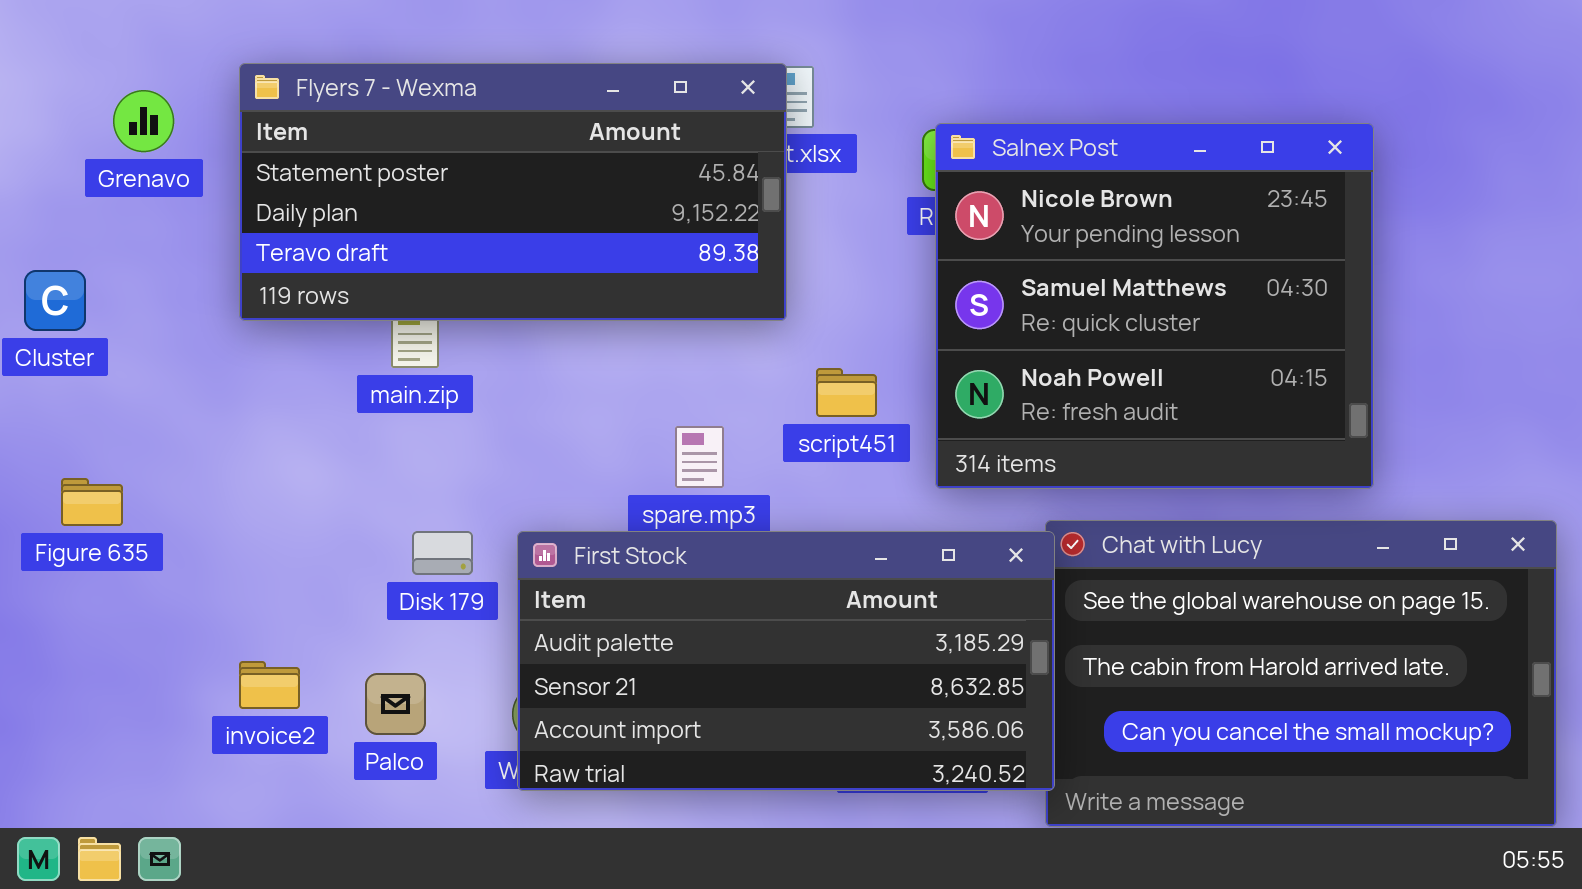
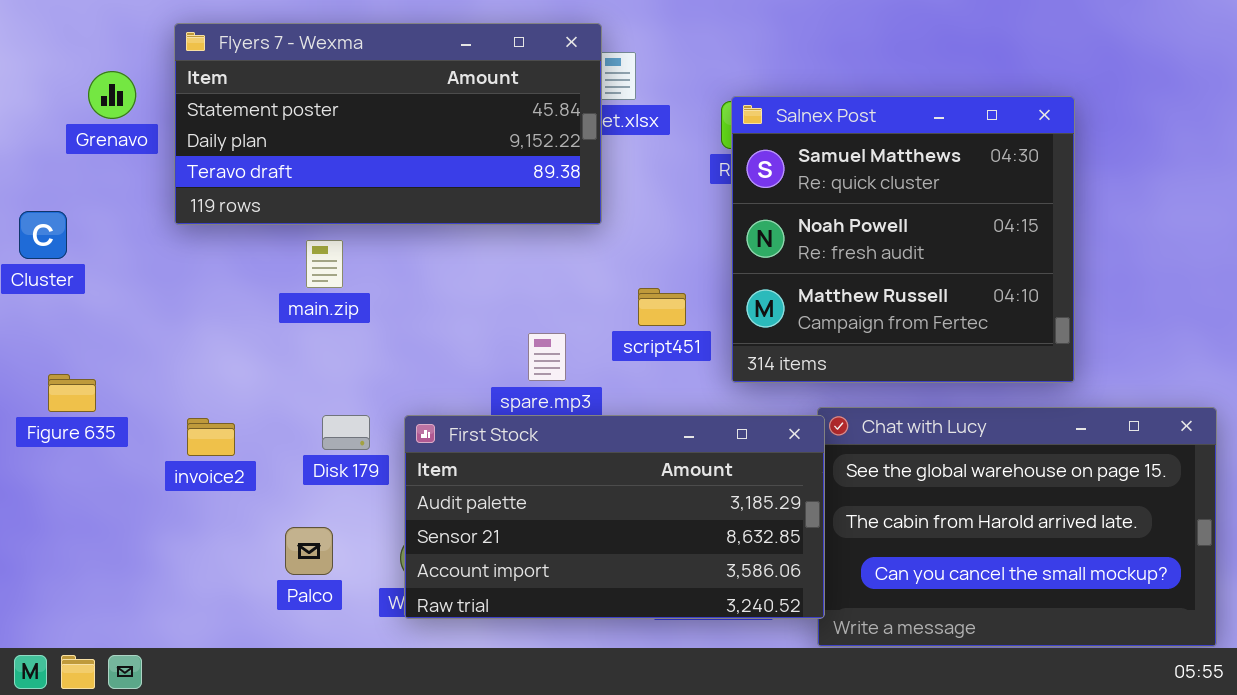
Flyers 7 - Wexma: [239,63,787,321] -> [174,23,602,225], moved
Salnex Post: [935,123,1374,489] -> [731,96,1075,383], scrolled down 1 row
invoice2: [239,661,300,709] -> [187,418,235,456], moved

